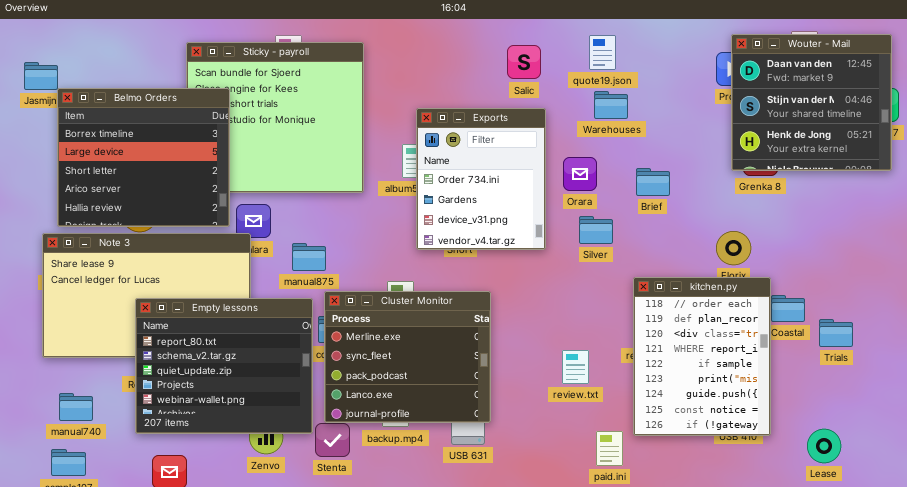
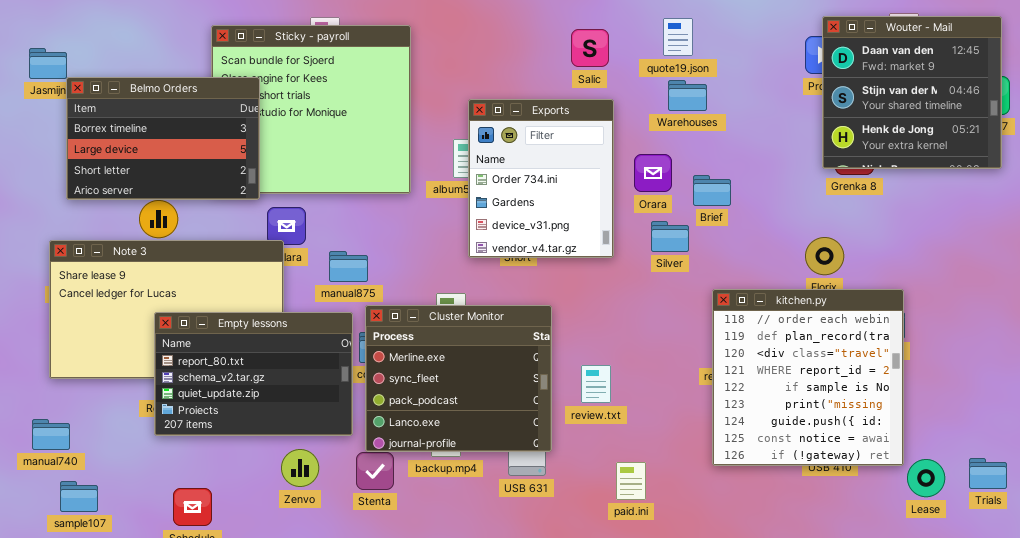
Belmo Orders: [57,88,230,227] -> [66,77,260,200], resized
Brief: [636,168,670,196] -> [693,175,731,206], moved
kitchen.py: [633,277,771,436] -> [712,289,904,466], resized
Empty lessons: [135,298,313,434] -> [154,312,353,436], resized
Trials: [819,319,853,347] -> [969,458,1007,489], moved
review.txt: [562,350,589,384] -> [581,365,611,403], moved
manual740: [59,393,93,421] -> [32,419,70,450], moved
paid.ini: [596,431,623,466] -> [616,462,646,500], moved

